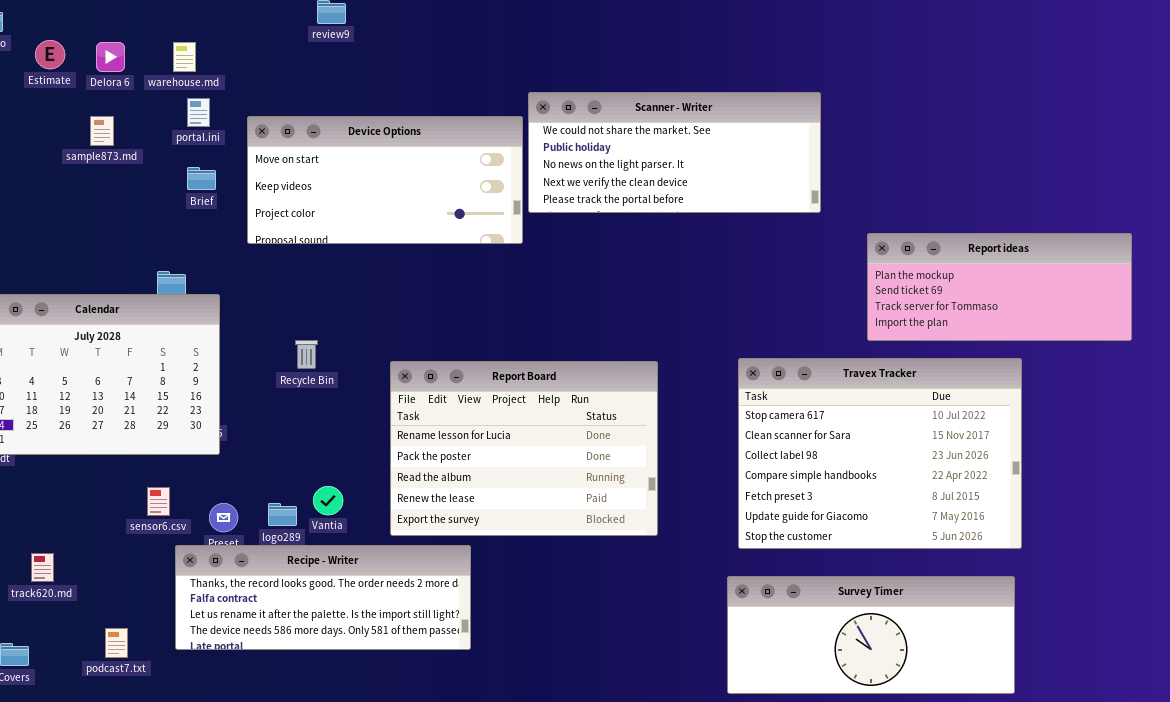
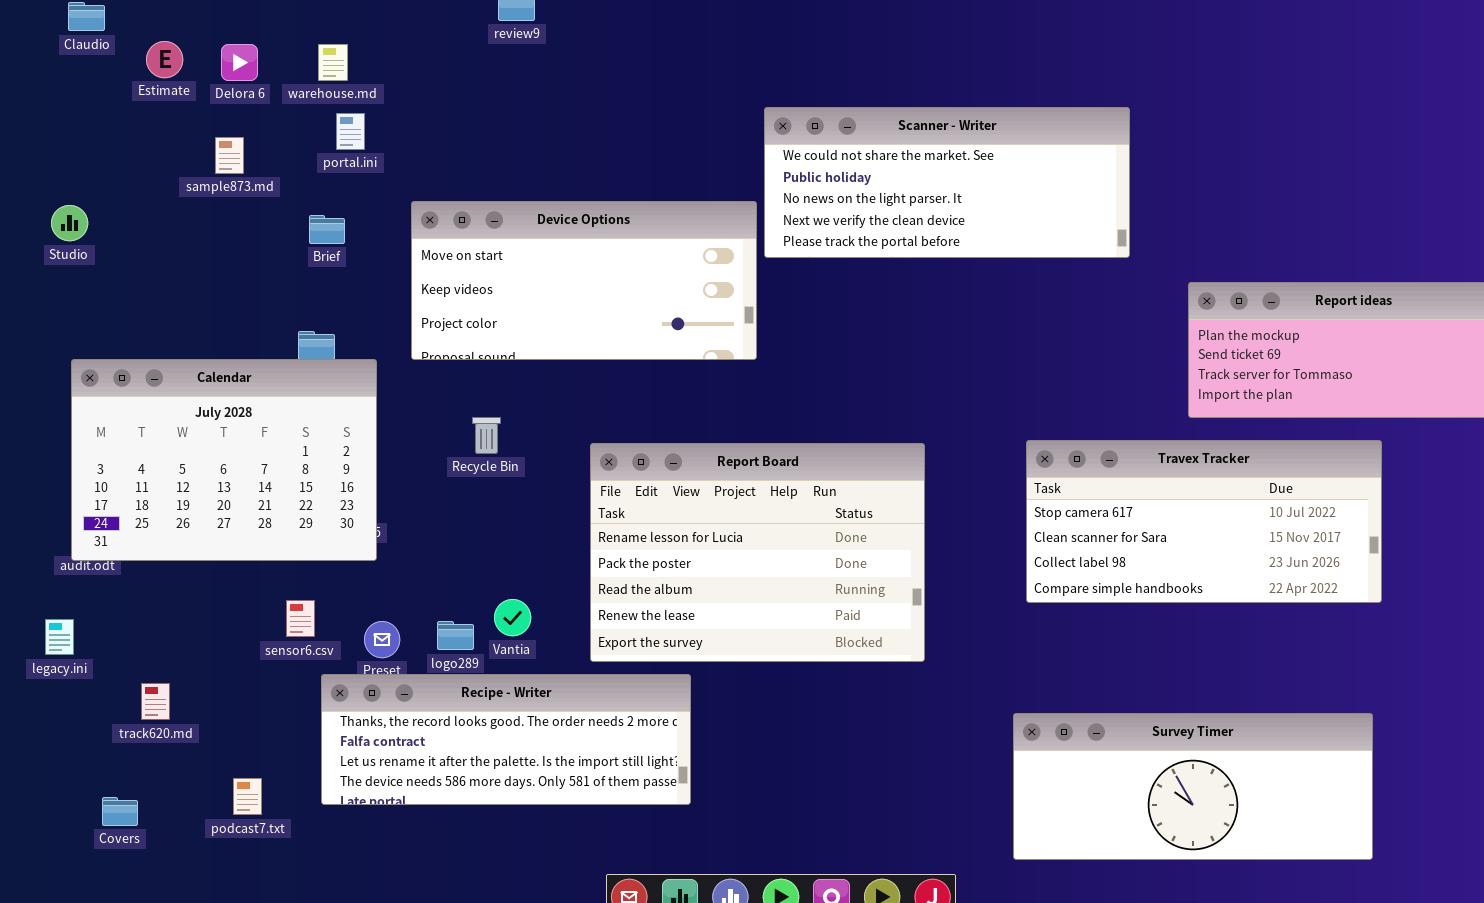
Device Options: [247,116,523,244] -> [411,201,757,360], moved
Brief: [187,167,216,190] -> [309,215,345,244], moved
Travex Tracker: [738,358,1022,549] -> [1026,440,1382,603], resized

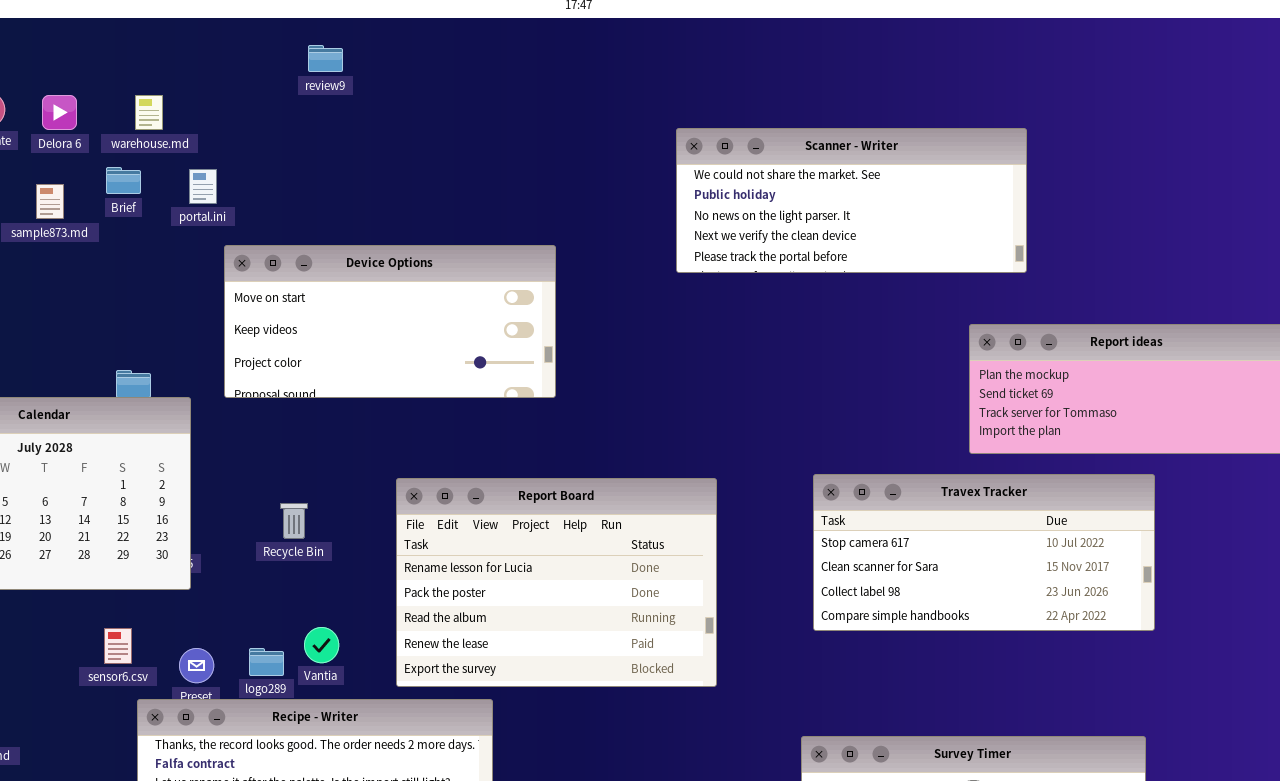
Scanner - Writer: [764,107,1130,258] -> [676,128,1027,273], moved
portal.ini: [336,113,365,150] -> [189,169,217,204], moved
Brief: [309,215,345,244] -> [106,167,141,194], moved
Recycle Bin: [472,417,501,454] -> [280,503,308,539], moved

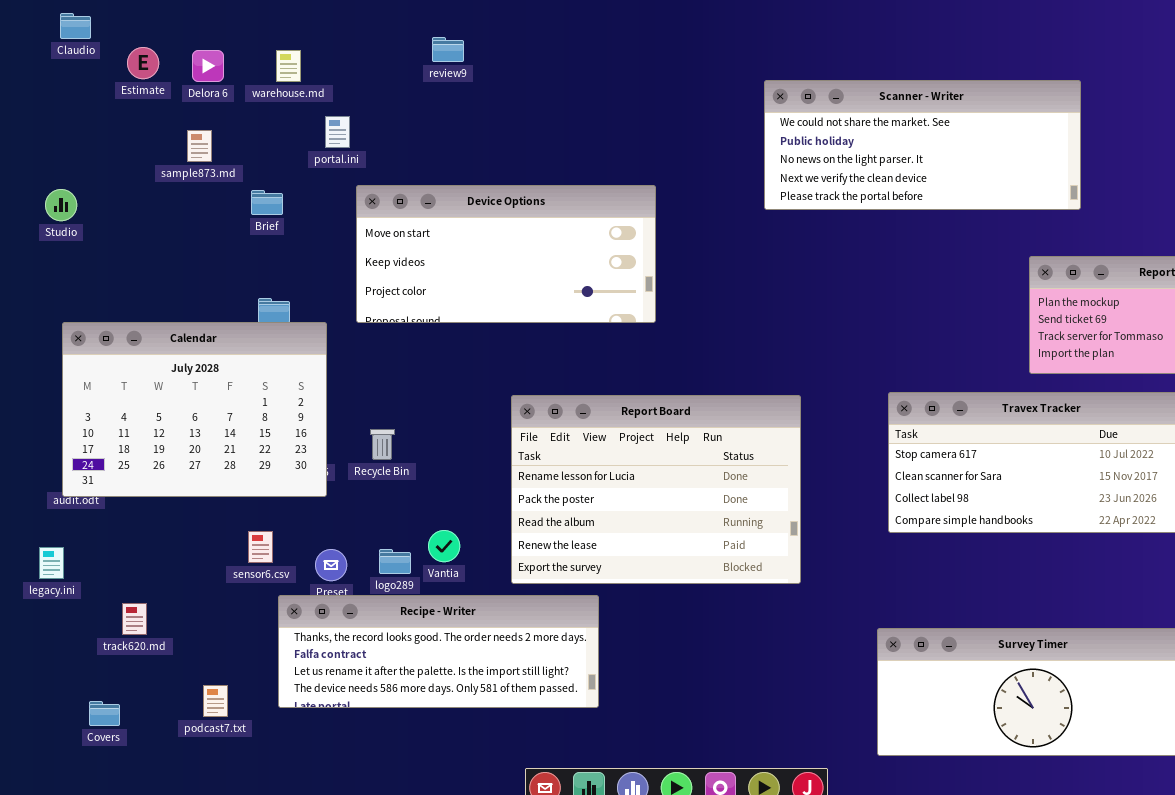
review9: [308,45,343,72] -> [432,37,464,62], moved
Brief: [106,167,141,194] -> [251,190,283,215], moved
Recycle Bin: [280,503,308,539] -> [370,429,395,460], moved

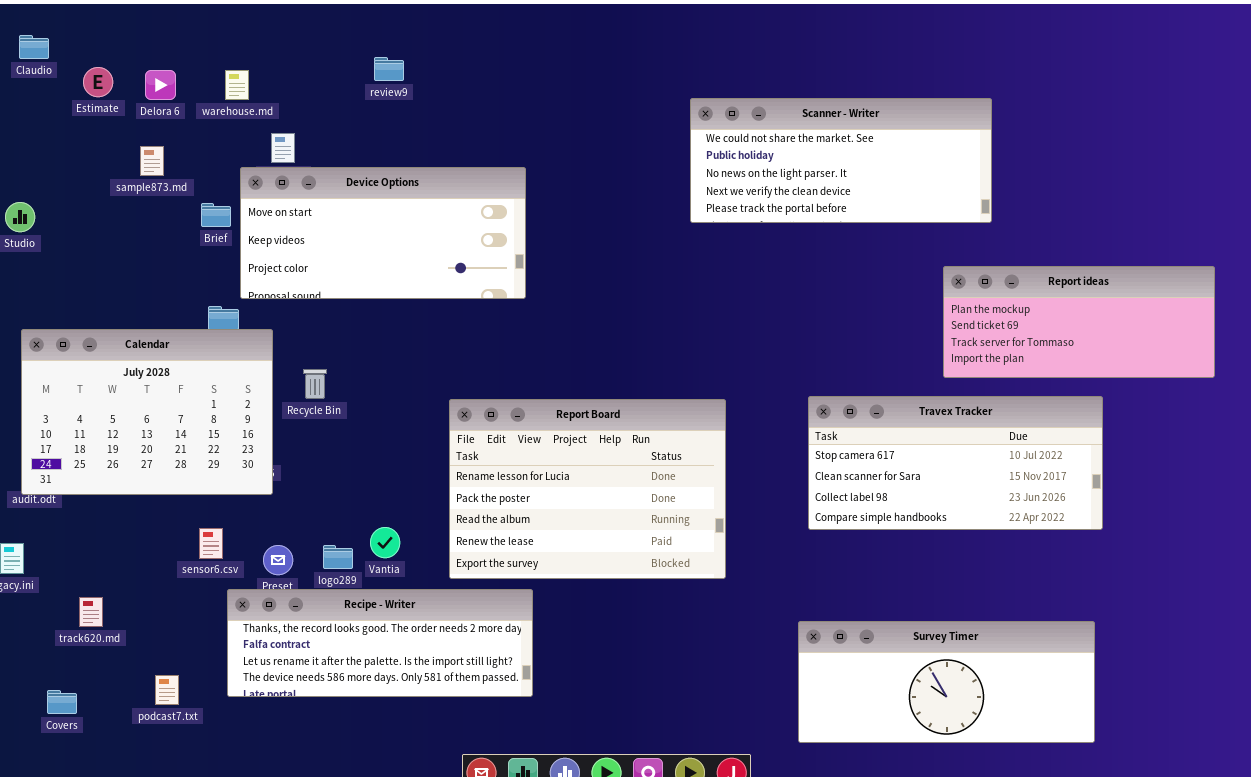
Device Options: [356,185,656,323] -> [240,167,526,299], moved
Recycle Bin: [370,429,395,460] -> [303,369,327,399], moved

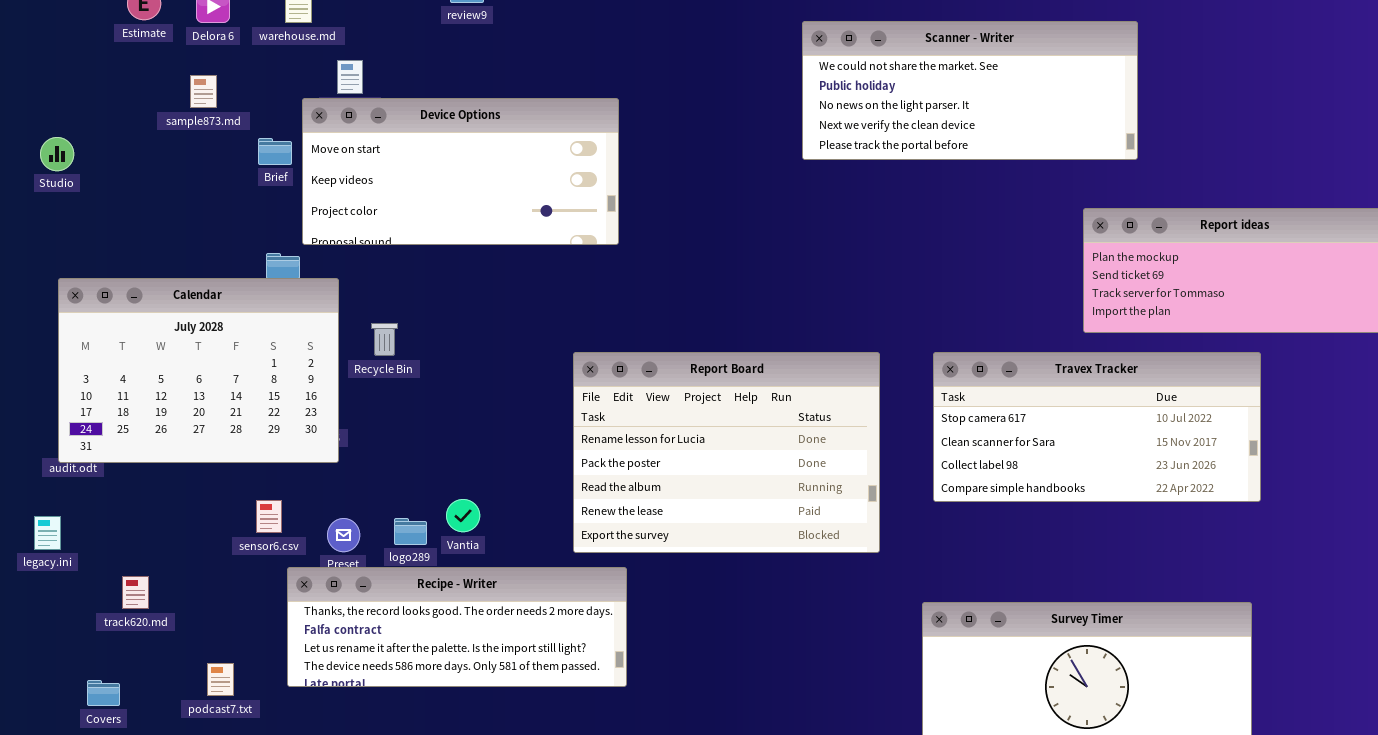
Report Board: [449,399,726,579] -> [573,352,880,553], moved

